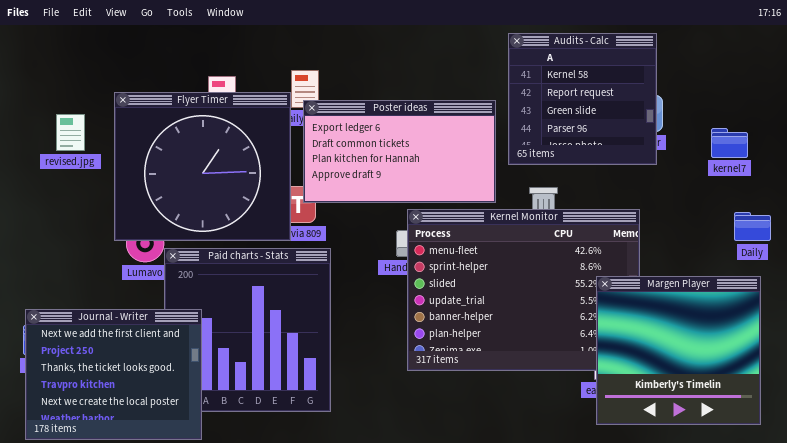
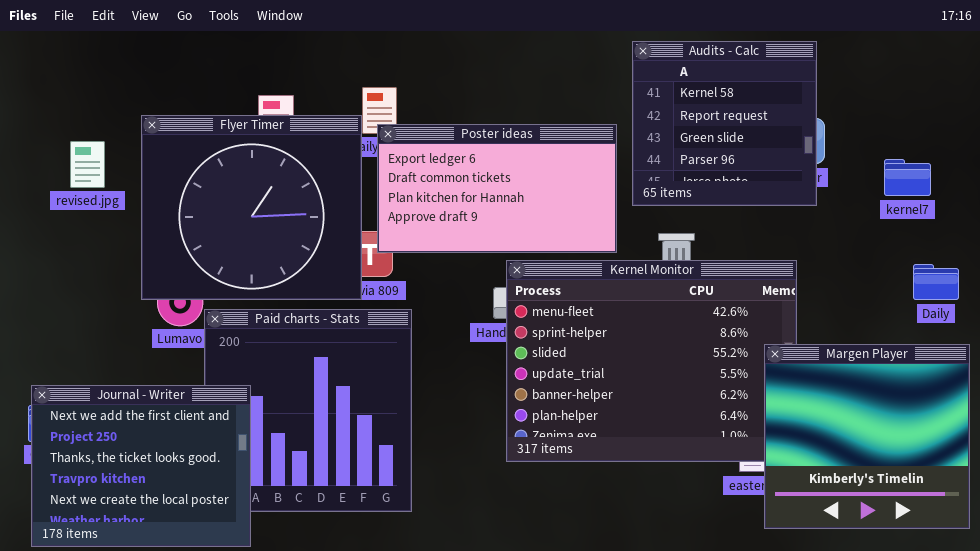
Margen Player: [596,276,761,425] -> [764,344,970,529], moved

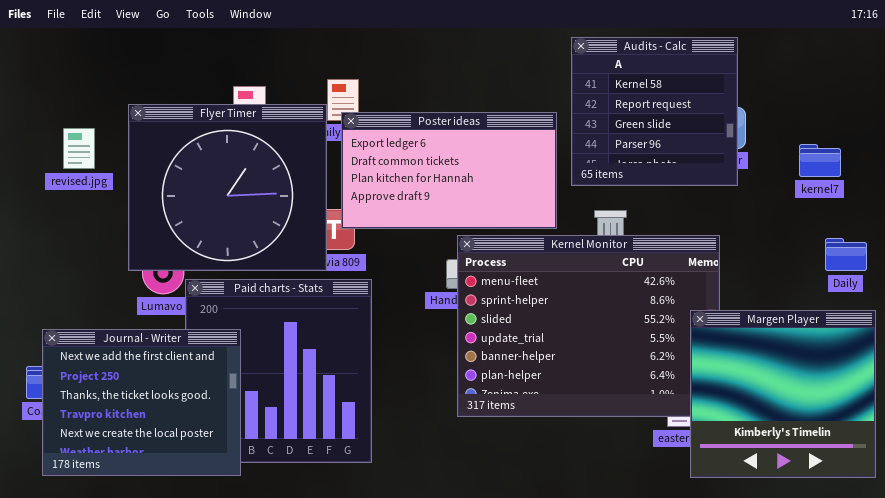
Journal - Writer: [31,385,251,547] -> [42,329,241,476], moved

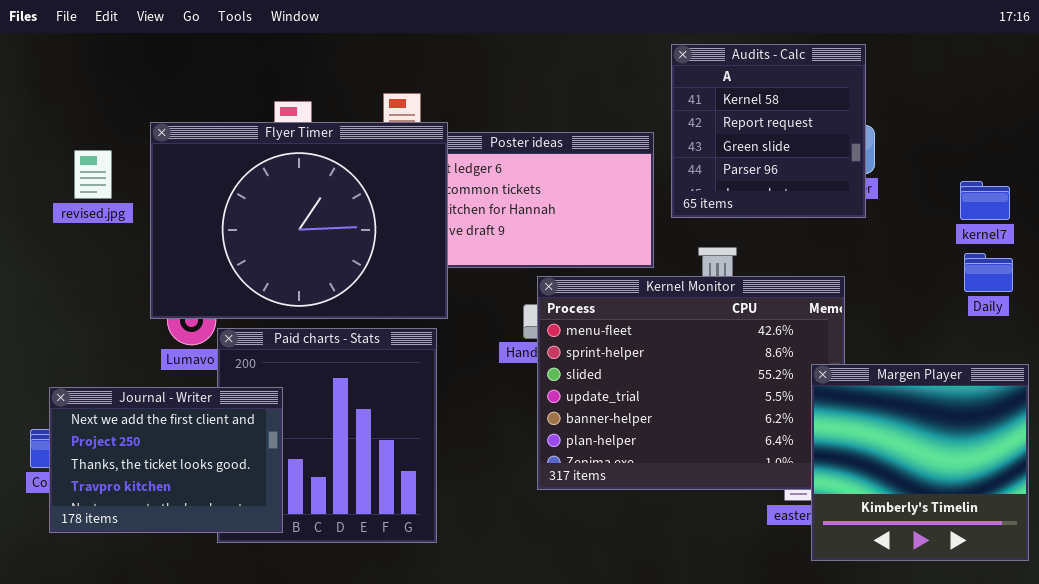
Flyer Timer: [128,104,327,271] -> [150,122,448,319], resized
kernel7: [799,144,841,177] -> [960,181,1010,220], moved
Daily: [825,238,867,271] -> [964,253,1013,292], moved
Journal - Writer: [42,329,241,476] -> [49,387,283,533], resized

